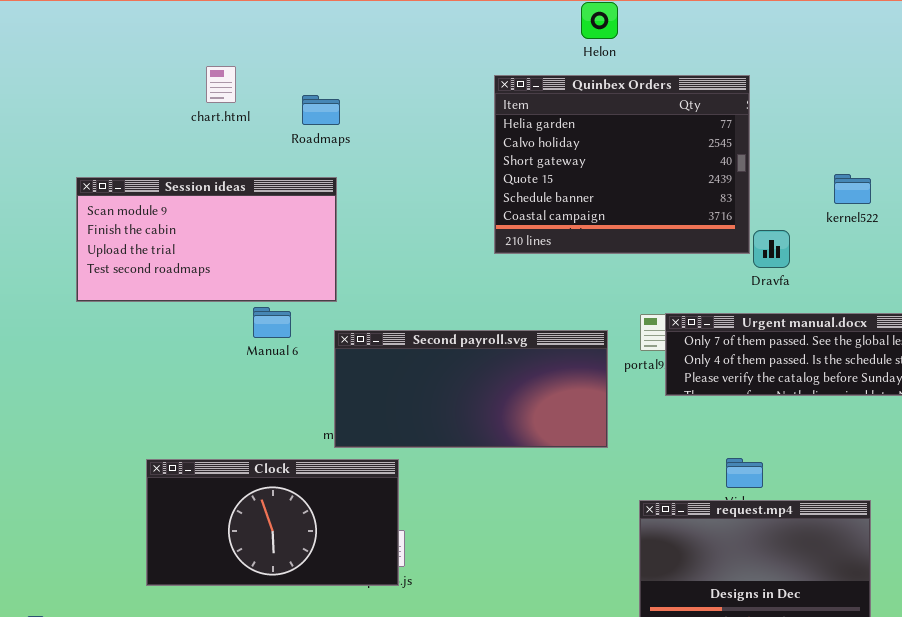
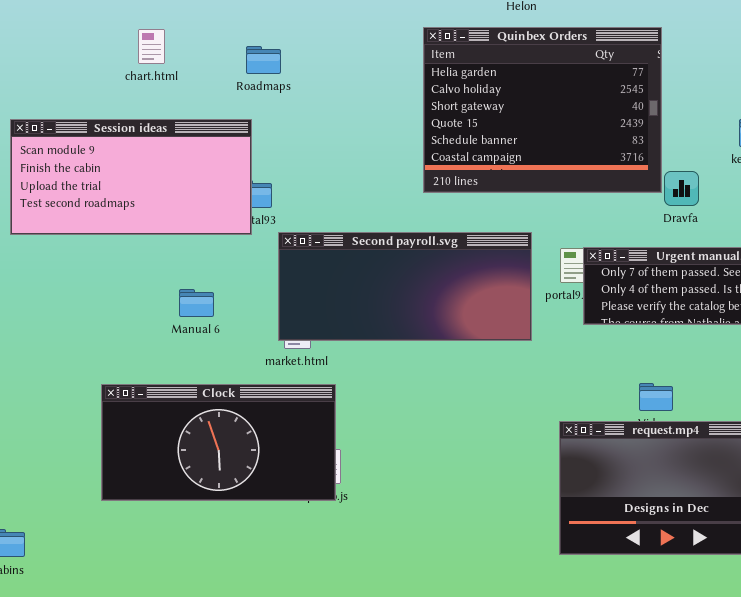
chart.html: [206,66,236,103] -> [138,29,165,64], moved
Session ideas: [76,177,337,302] -> [10,119,252,235], moved
Manual 6: [253,307,291,338] -> [179,289,214,317], moved
Second payroll.svg: [334,330,608,448] -> [278,232,532,341], moved

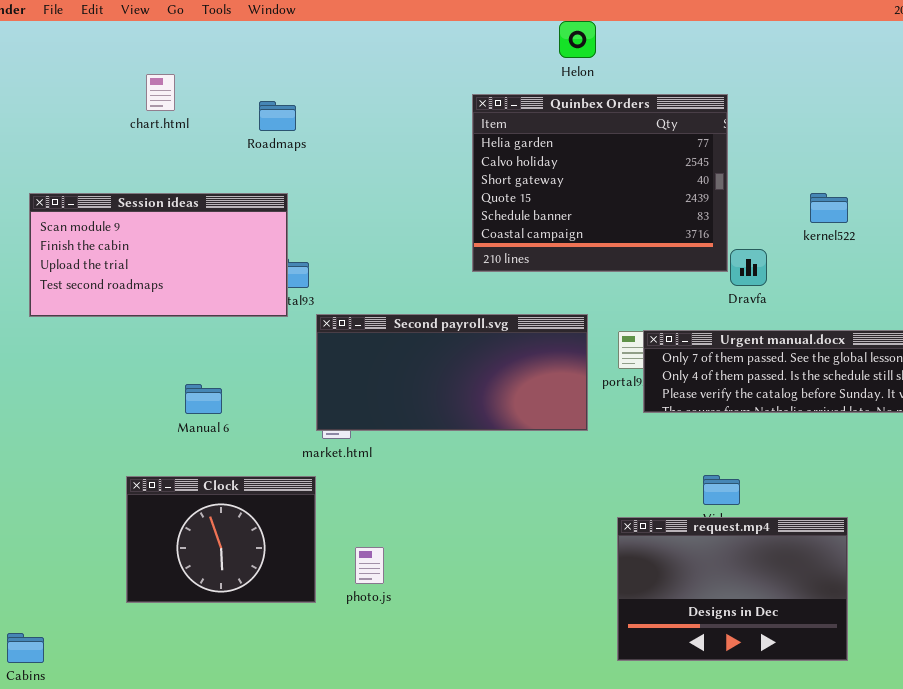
chart.html: [138,29,165,64] -> [146,74,175,111], moved
Roadmaps: [246,46,281,74] -> [259,101,296,131], moved
Manual 6: [179,289,214,317] -> [185,384,222,414], moved
Clock: [101,384,336,501] -> [126,476,316,603], resized

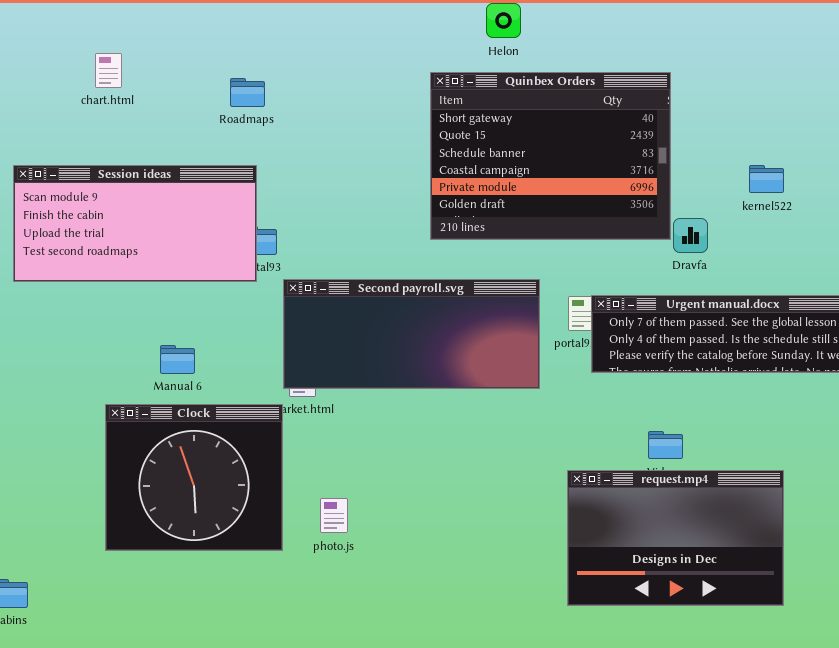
Helon: [559,21,596,58] -> [486,3,521,38], moved
chart.html: [146,74,175,111] -> [95,53,122,88], moved
Quinbex Orders: [472,94,728,272] -> [430,72,671,240], scrolled down 2 rows
Clock: [126,476,316,603] -> [105,404,283,551], resized

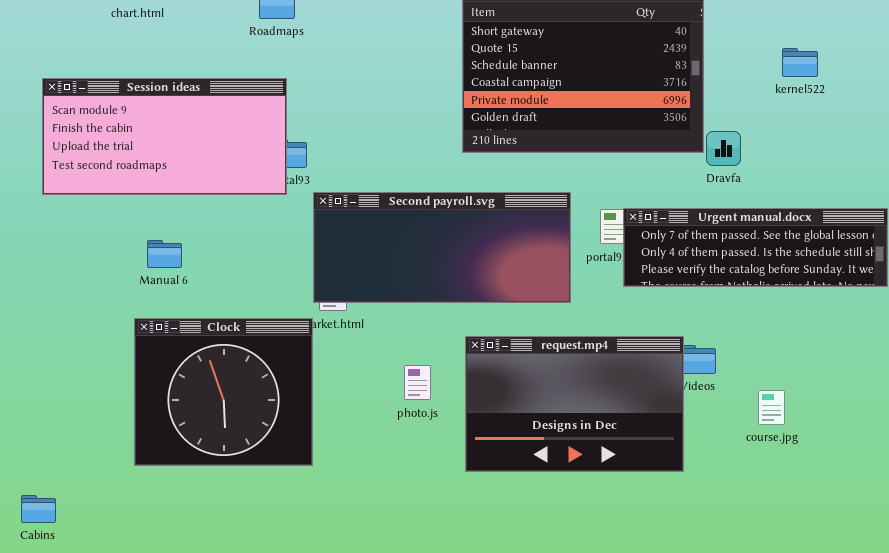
kernel522: [749,165,784,193] -> [782,48,818,77], moved
Manual 6: [160,345,195,374] -> [147,240,182,268], moved
request.mp4: [567,470,784,606] -> [465,336,684,472], moved
photo.js: [320,498,348,533] -> [404,365,431,400], moved

